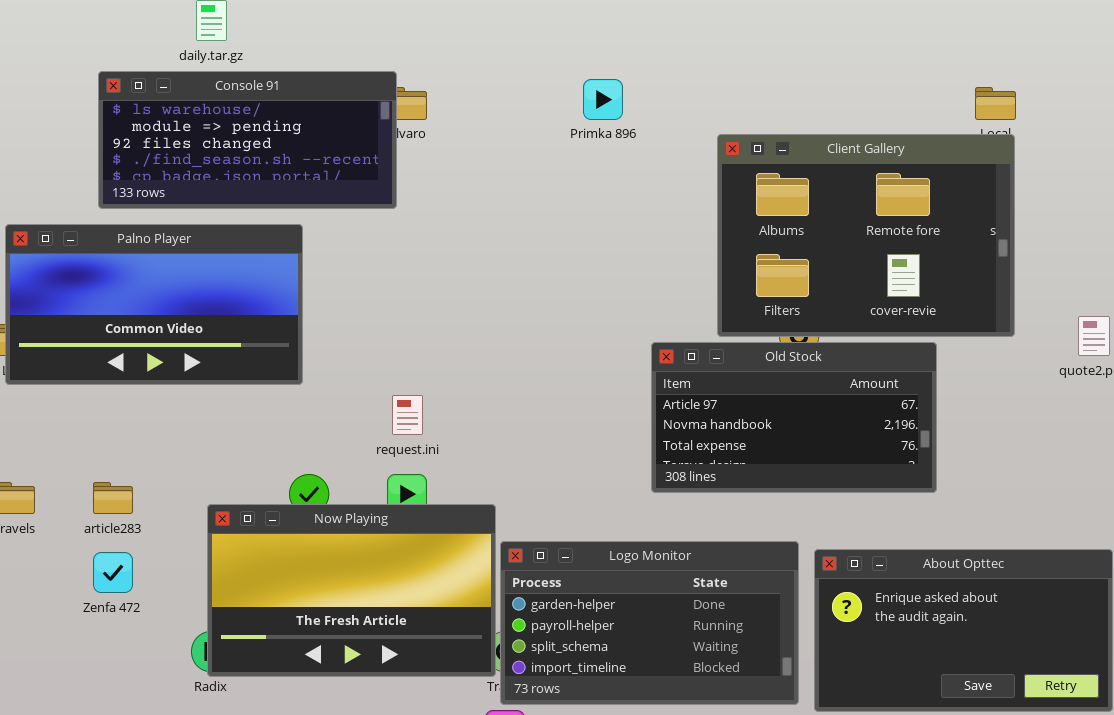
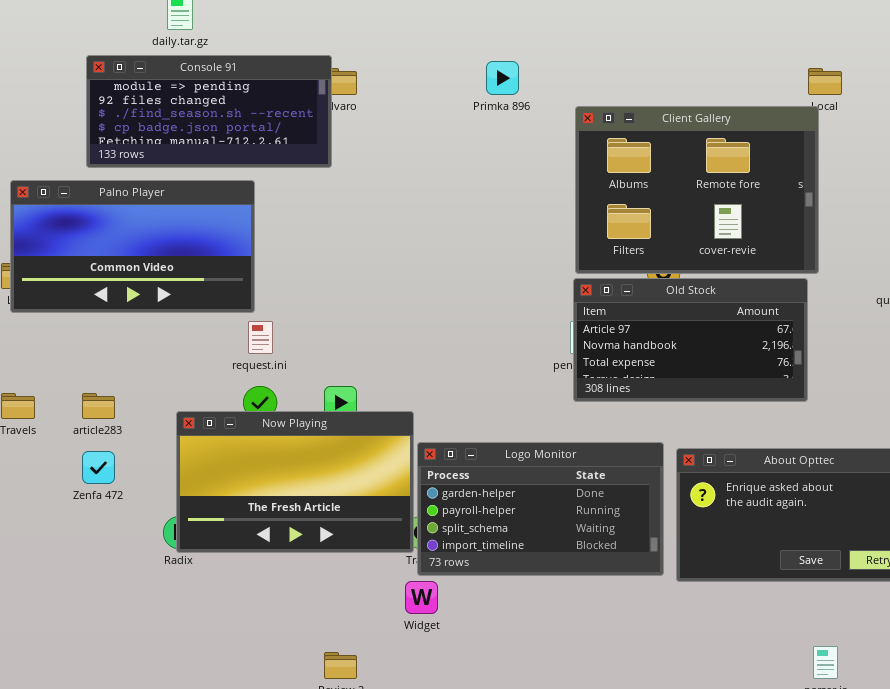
Console 91: [98,71,397,209] -> [86,55,332,168], scrolled down 1 row
Client Gallery: [717,134,1015,337] -> [575,106,819,274], moved
Old Stock: [651,342,937,493] -> [573,278,808,402], moved
request.ini: [392,395,423,435] -> [248,321,273,354], moved

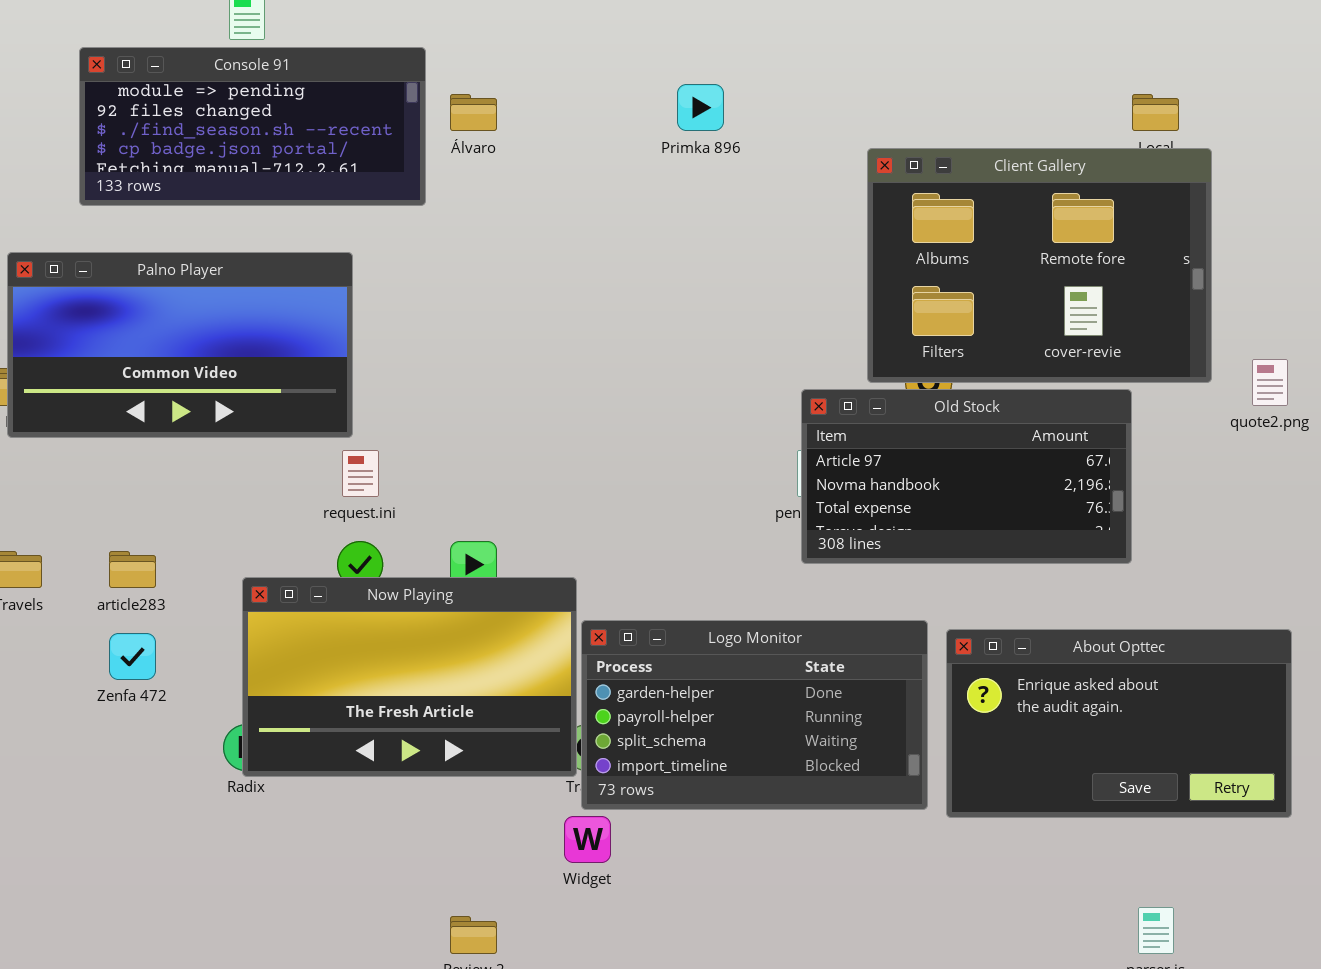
Console 91: [86,55,332,168] -> [79,47,426,206], moved
Client Gallery: [575,106,819,274] -> [867,148,1212,383], moved

